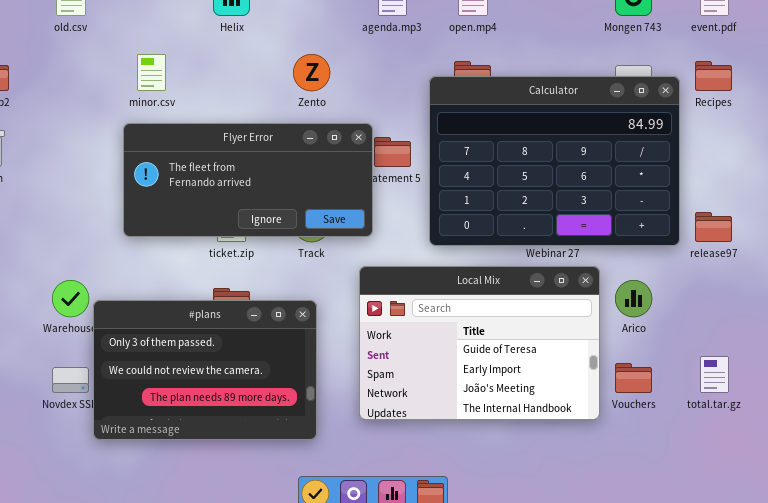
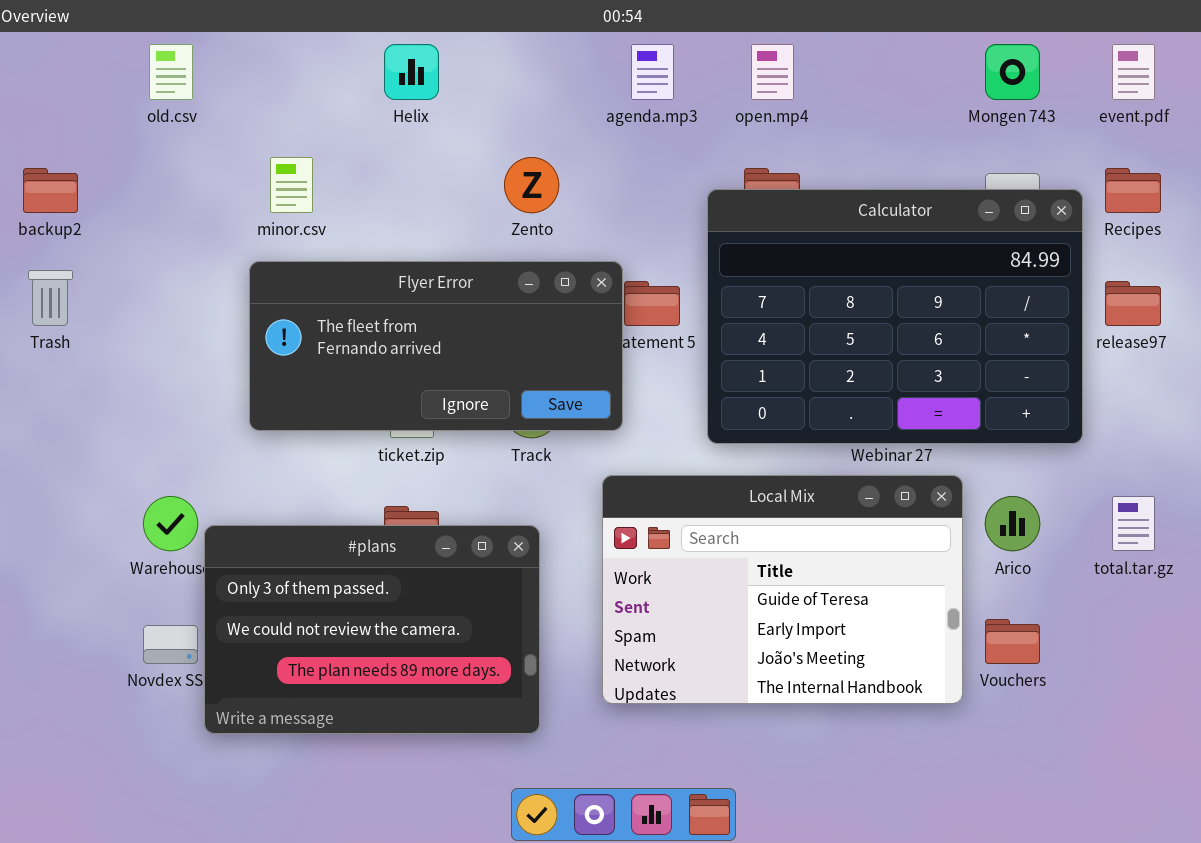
release97: [695,212,732,242] -> [1105,281,1161,326], moved
total.tar.gz: [700,356,729,393] -> [1112,496,1155,551], moved

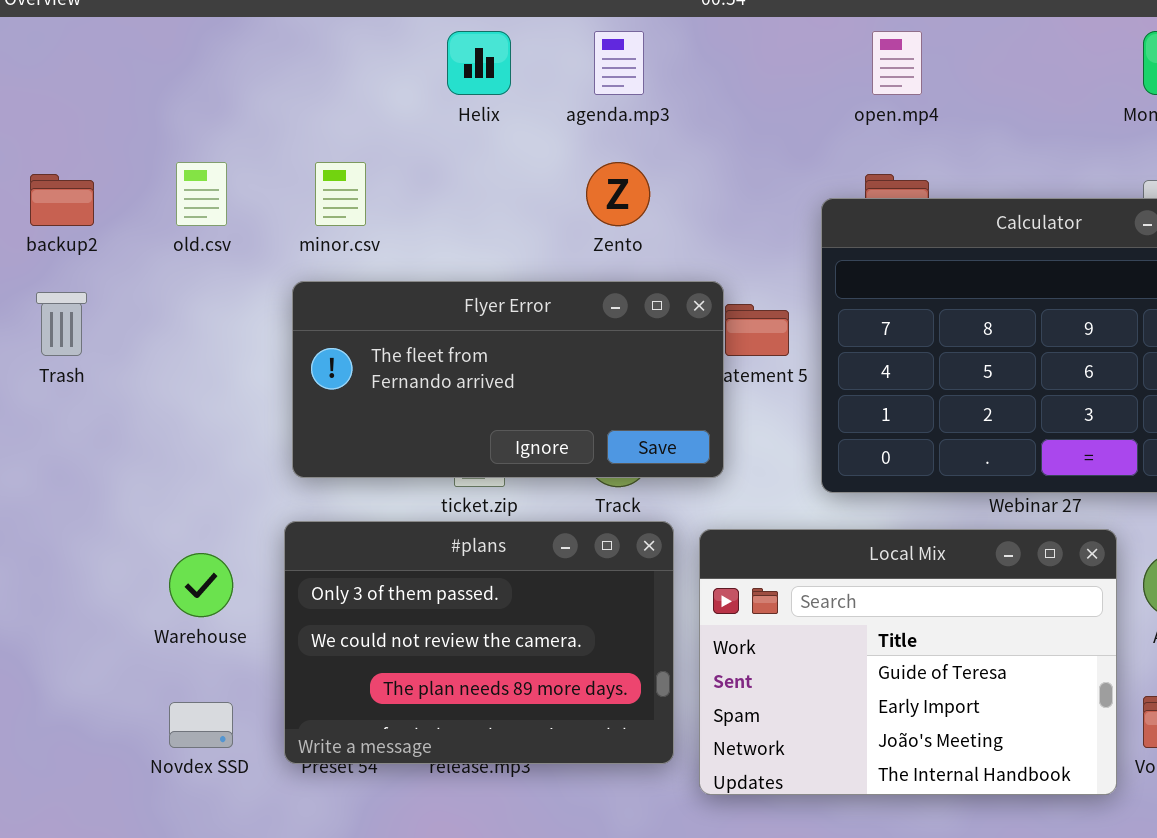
old.csv: [149,44,193,100] -> [176,162,227,226], moved
agenda.mp3: [631,44,674,100] -> [594,31,644,95], moved
#plans: [204,525,540,734] -> [284,521,674,764], moved

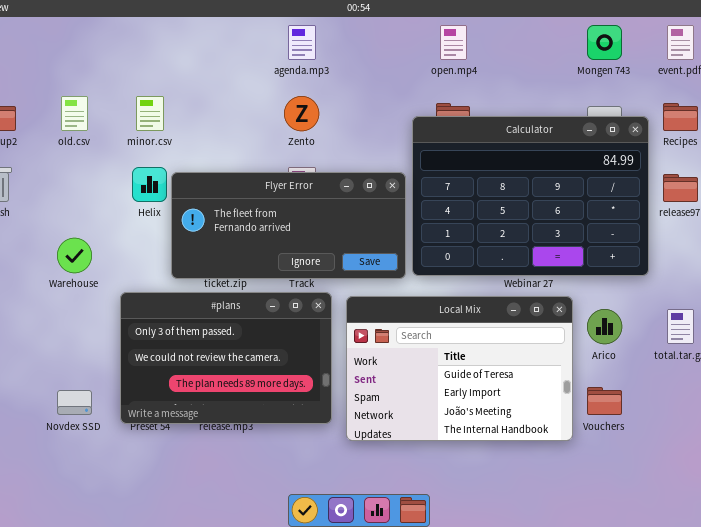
Helix: [447,31,511,95] -> [132,167,167,202], moved
Flyer Error: [292,281,724,478] -> [171,172,406,279], moved
Warehouse: [169,553,233,617] -> [57,238,92,273], moved

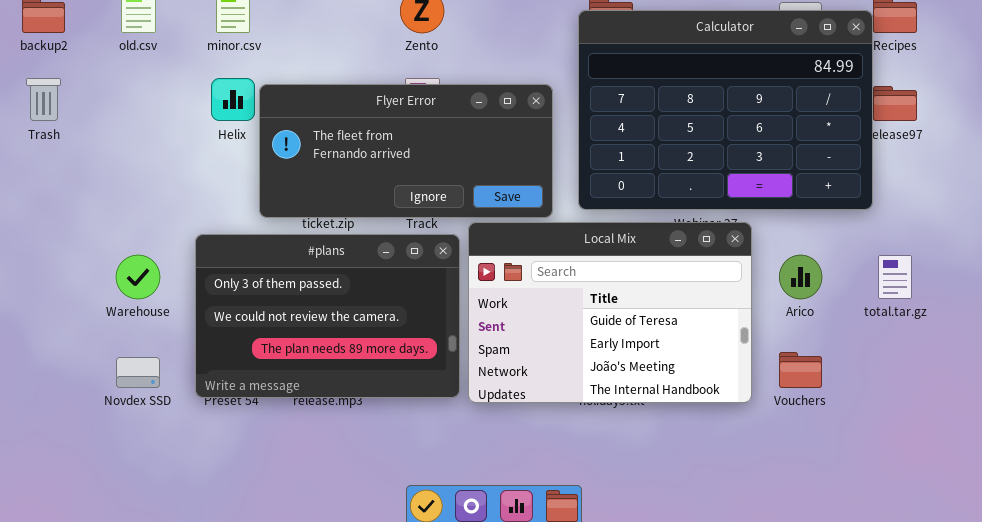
Calculator: [412,116,649,276] -> [578,10,873,210], moved
Warehouse: [57,238,92,273] -> [116,255,160,299], moved
Local Mix: [346,296,573,441] -> [468,222,752,403], moved

